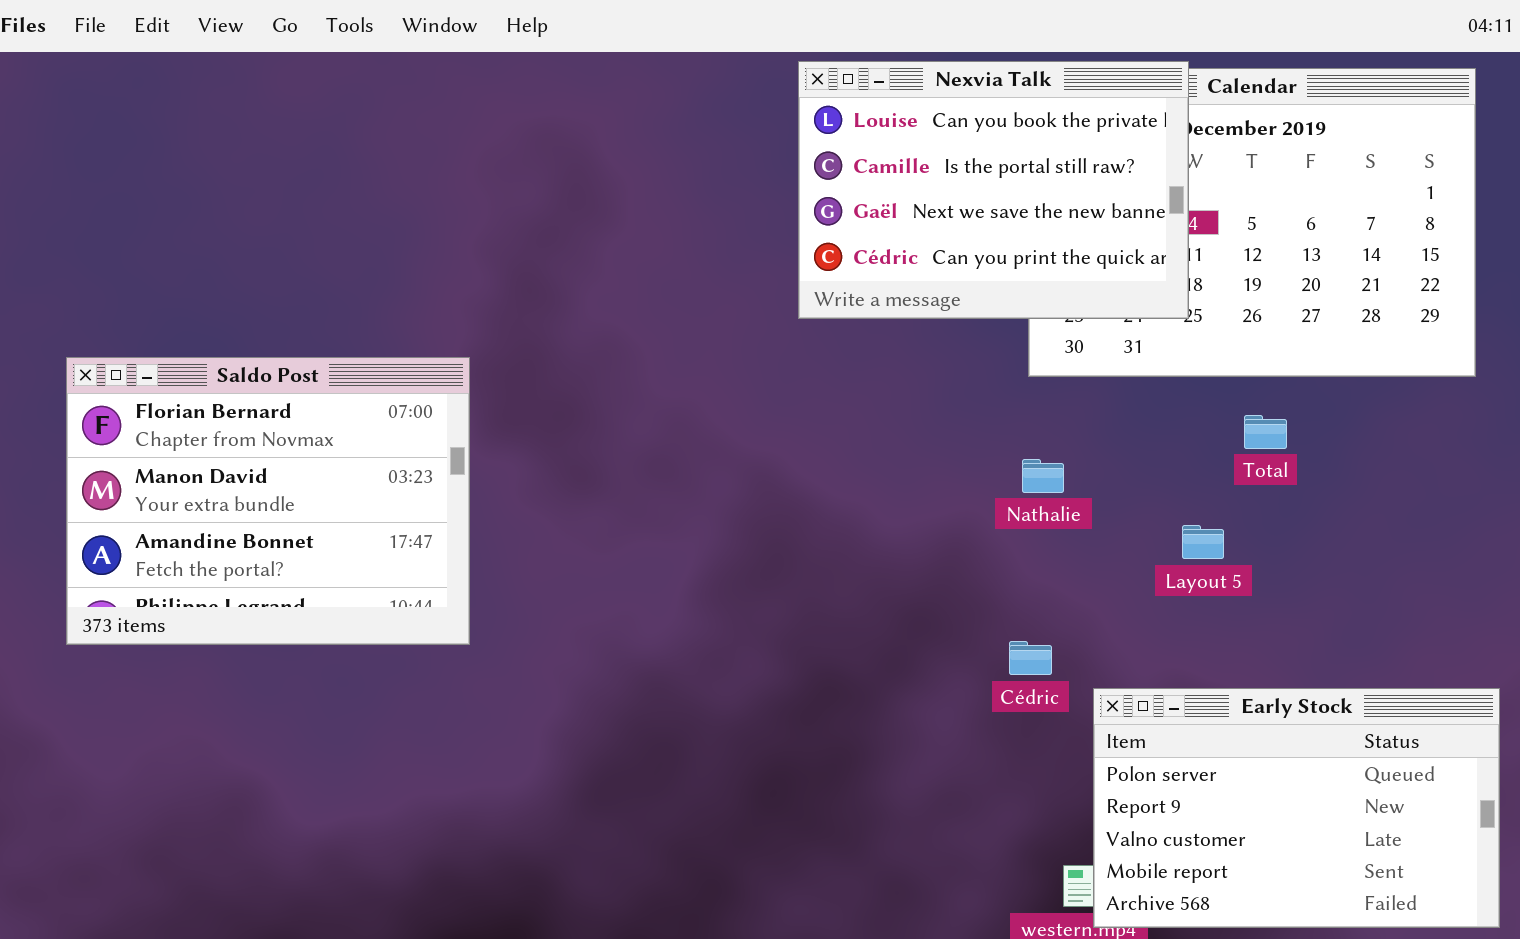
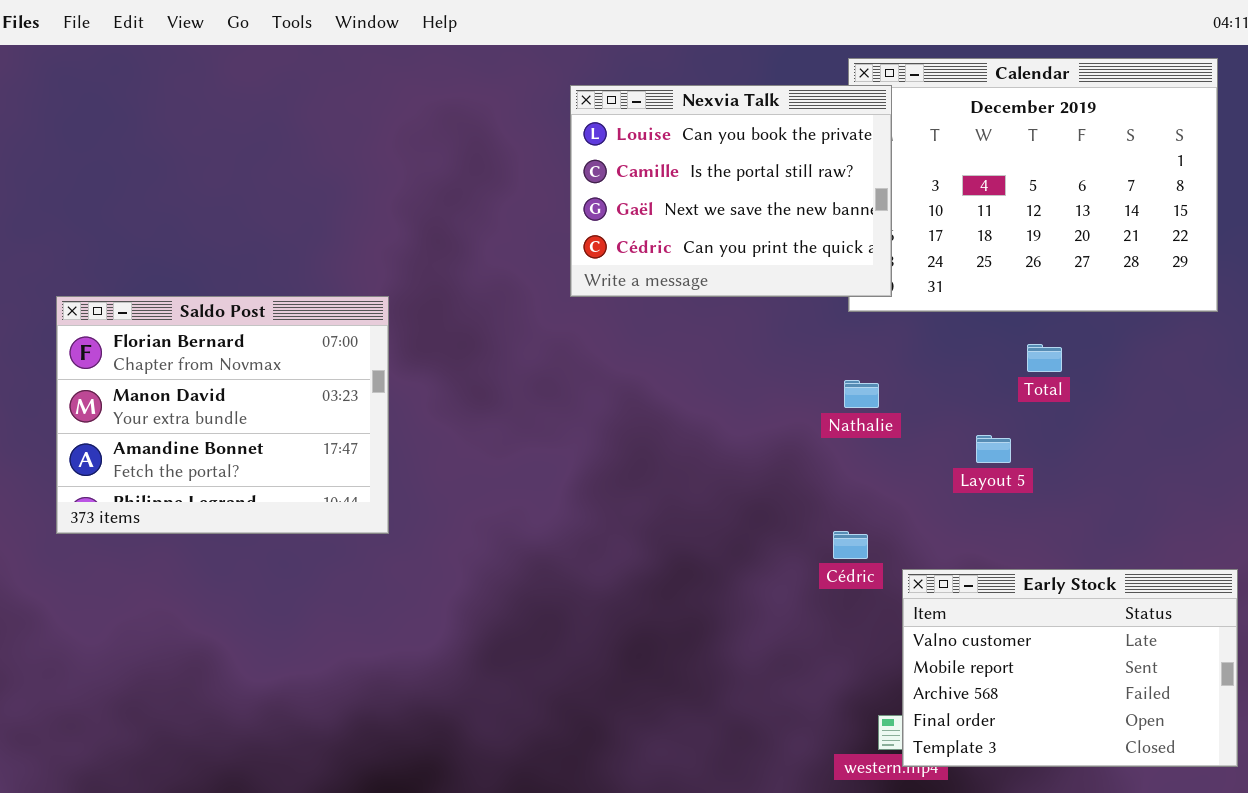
Nexvia Talk: [798,61,1189,319] -> [570,85,892,297], moved
Early Stock: [1093,688,1500,928] -> [902,569,1238,767], scrolled down 2 rows

